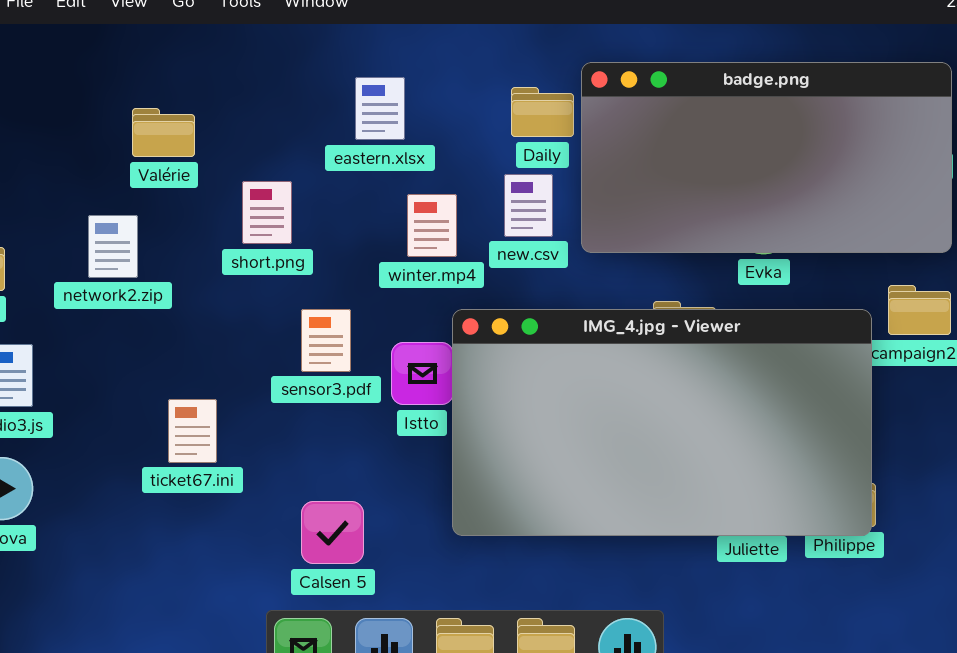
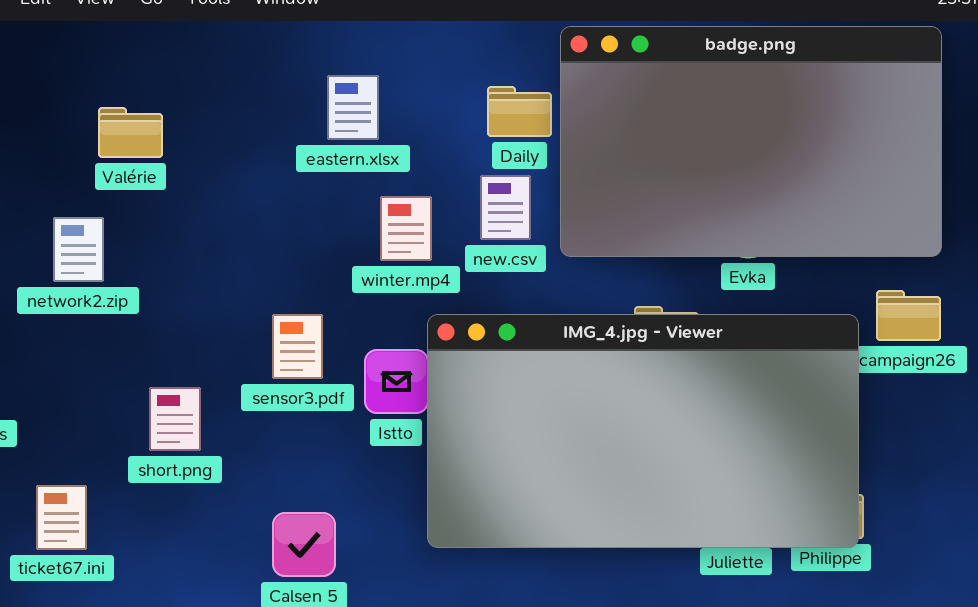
badge.png: [581,62,952,253] -> [560,26,942,257], resized
short.png: [242,181,292,244] -> [149,387,201,451], moved
ticket67.ini: [168,399,217,463] -> [36,485,87,550], moved

